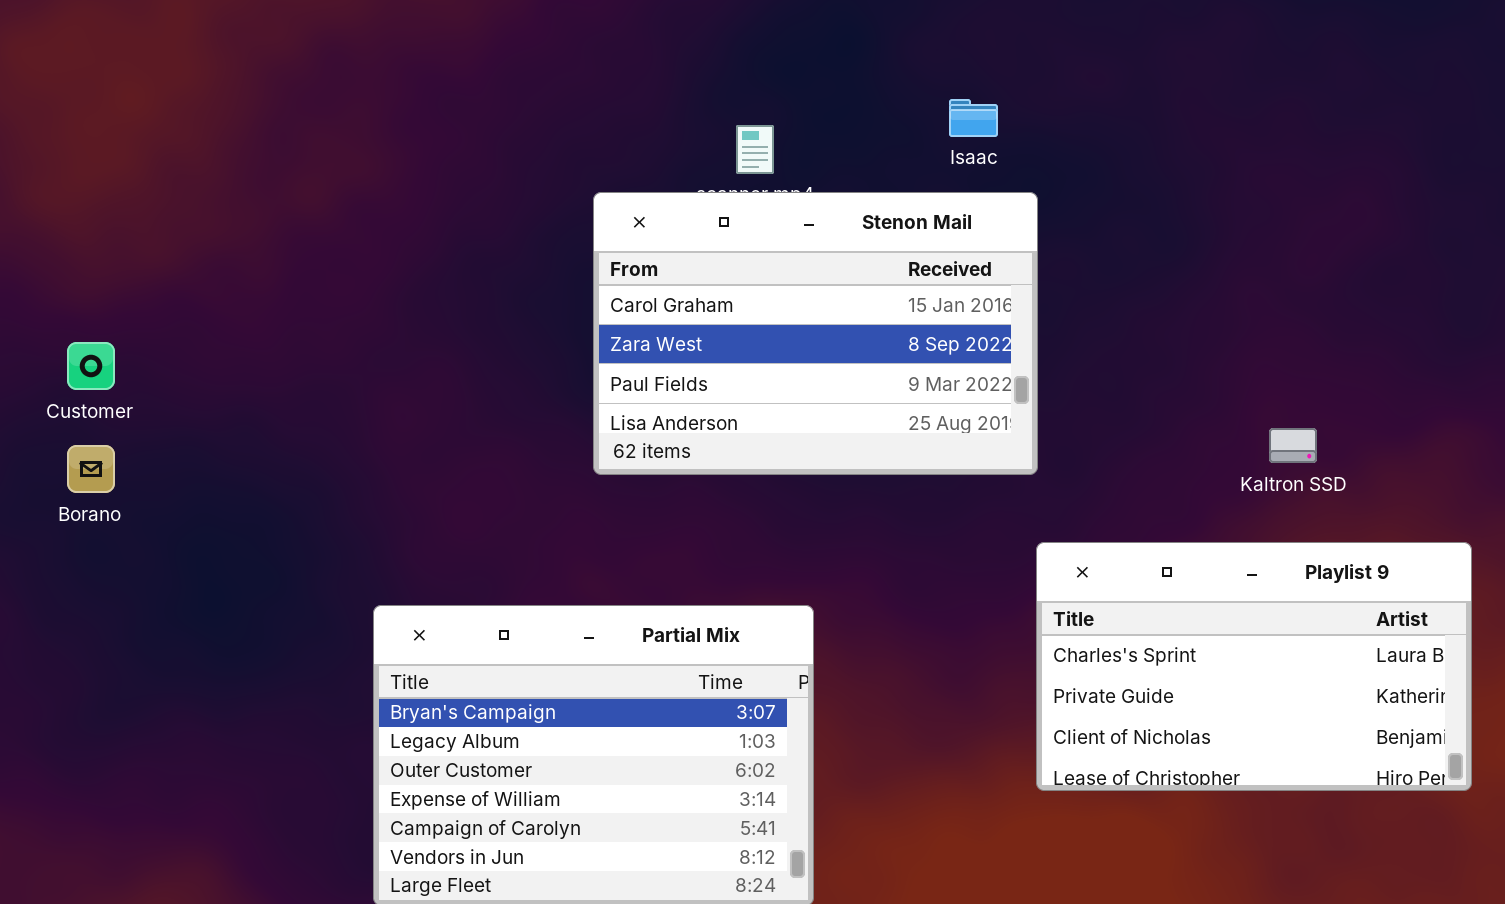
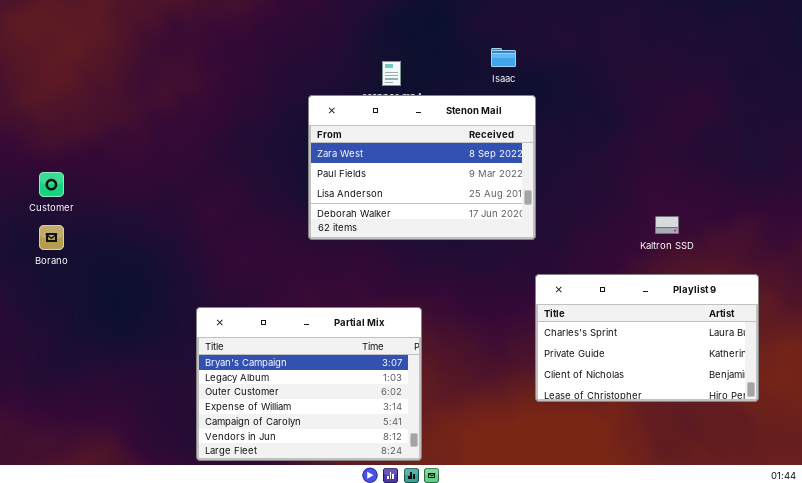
Stenon Mail: [593,192,1038,475] -> [308,95,536,240], scrolled down 1 row

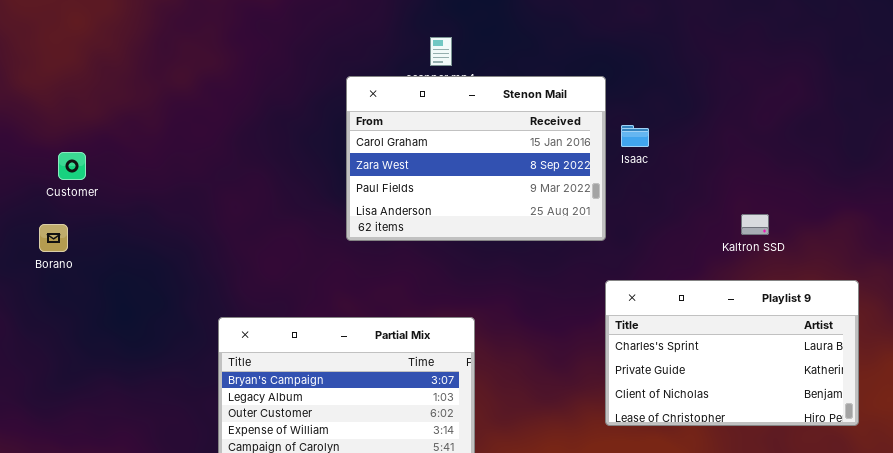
Isaac: [491,48,516,67] -> [621,125,649,147], moved
Stenon Mail: [308,95,536,240] -> [346,76,606,241], scrolled up 1 row
Customer: [39,172,64,197] -> [58,152,86,180], moved

